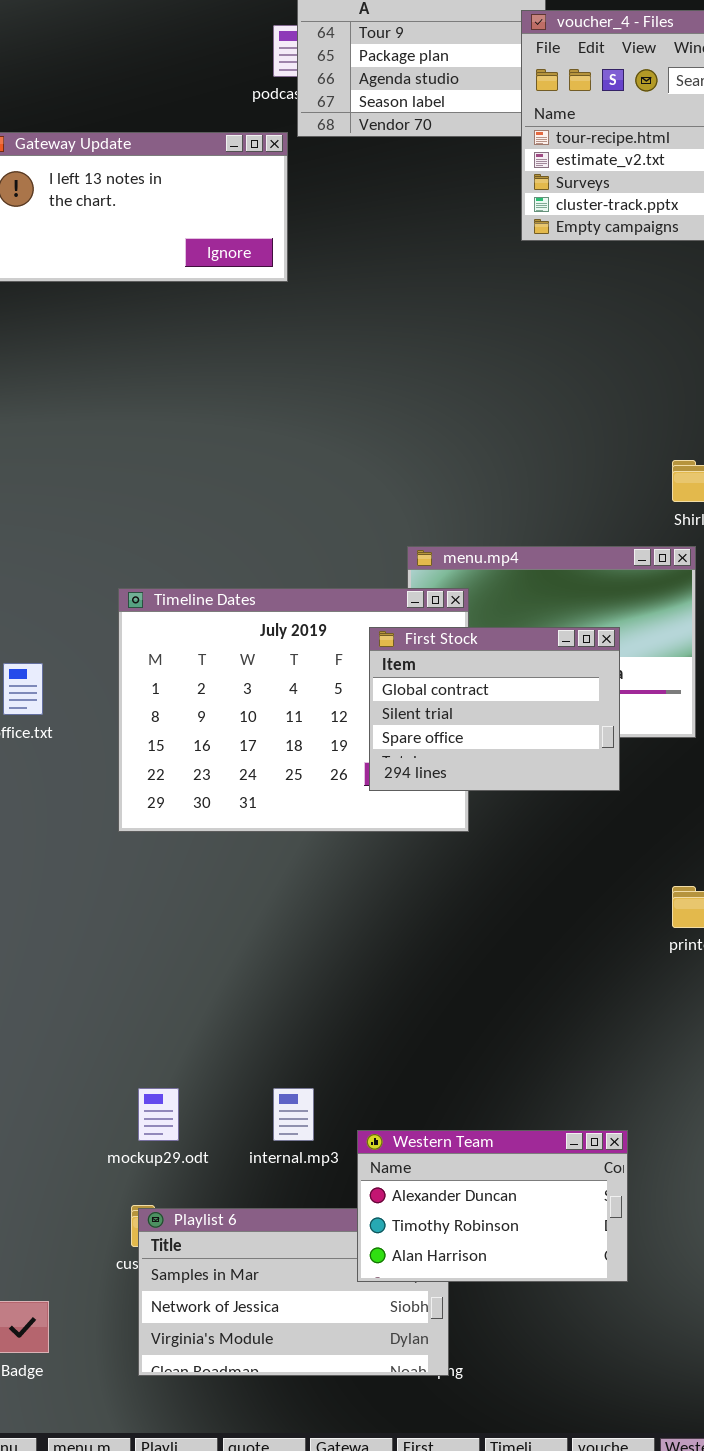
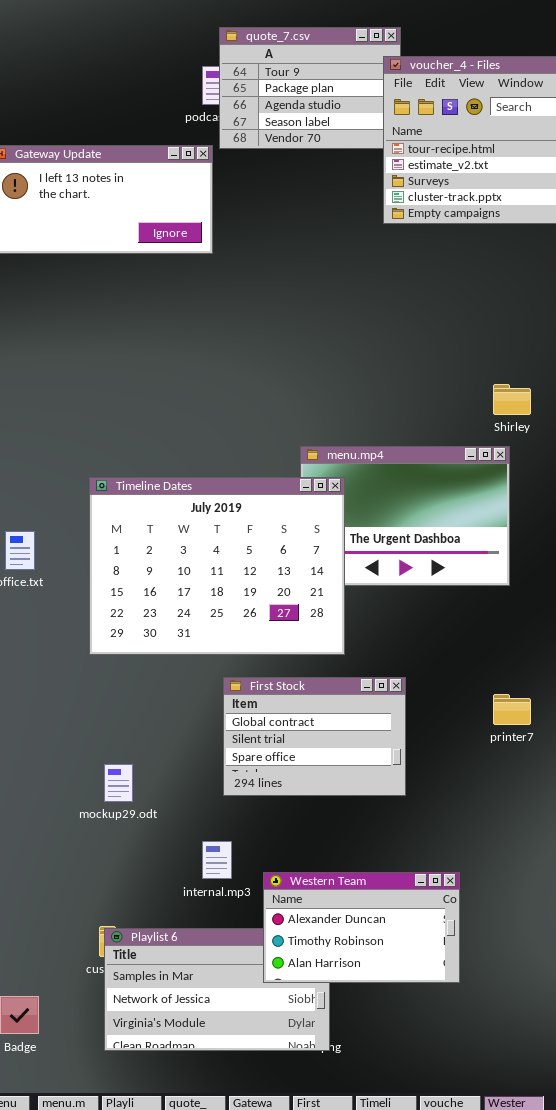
First Stock: [369,627,620,791] -> [223,677,406,796], moved
mockup29.odt: [138,1088,179,1141] -> [104,764,133,802], moved

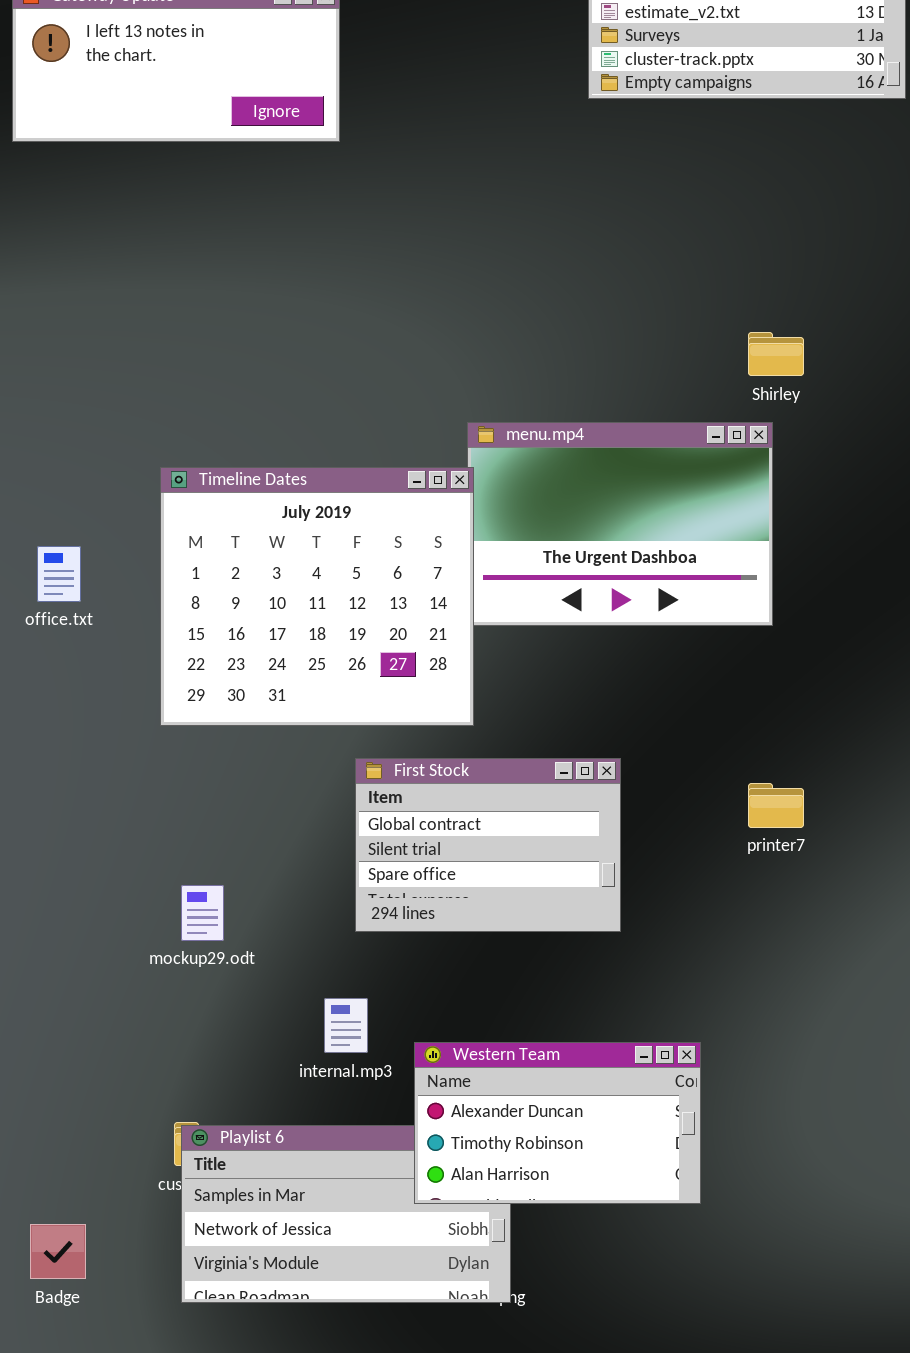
Timeline Dates: [89,477,345,655] -> [160,467,474,726], resized

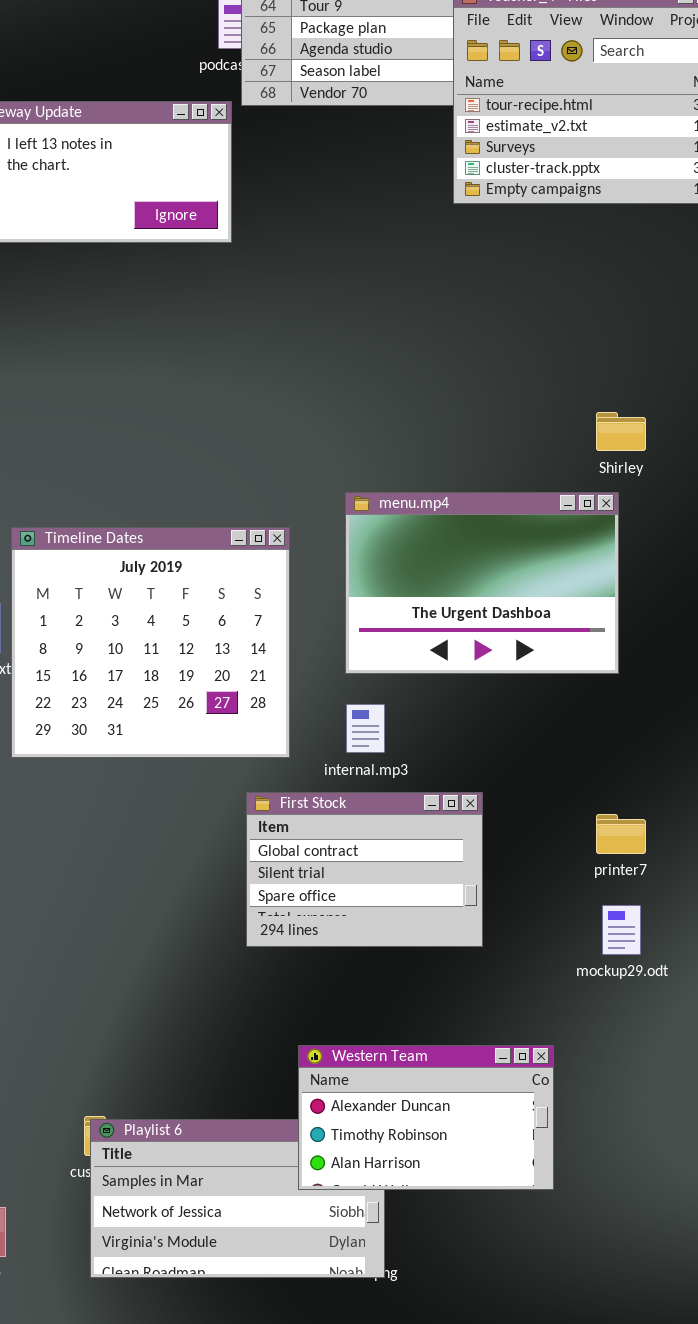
Timeline Dates: [160,467,474,726] -> [11,527,290,758], moved
mockup29.odt: [181,885,224,941] -> [602,905,641,955], moved
internal.mp3: [324,998,368,1053] -> [346,704,385,753], moved

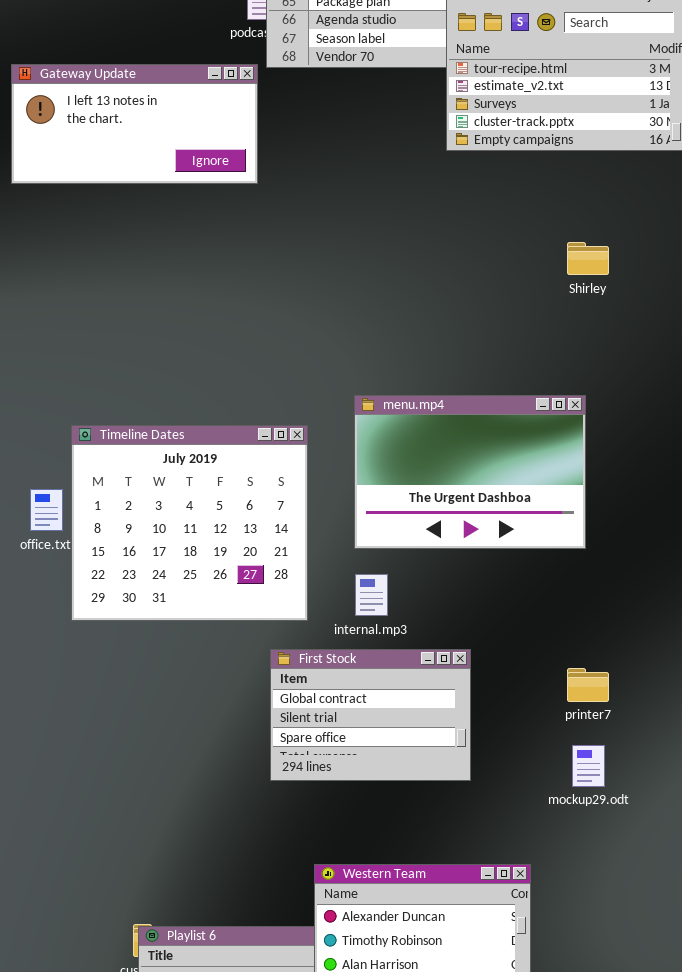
Shirley: [596,412,646,451] -> [567,242,609,275], moved

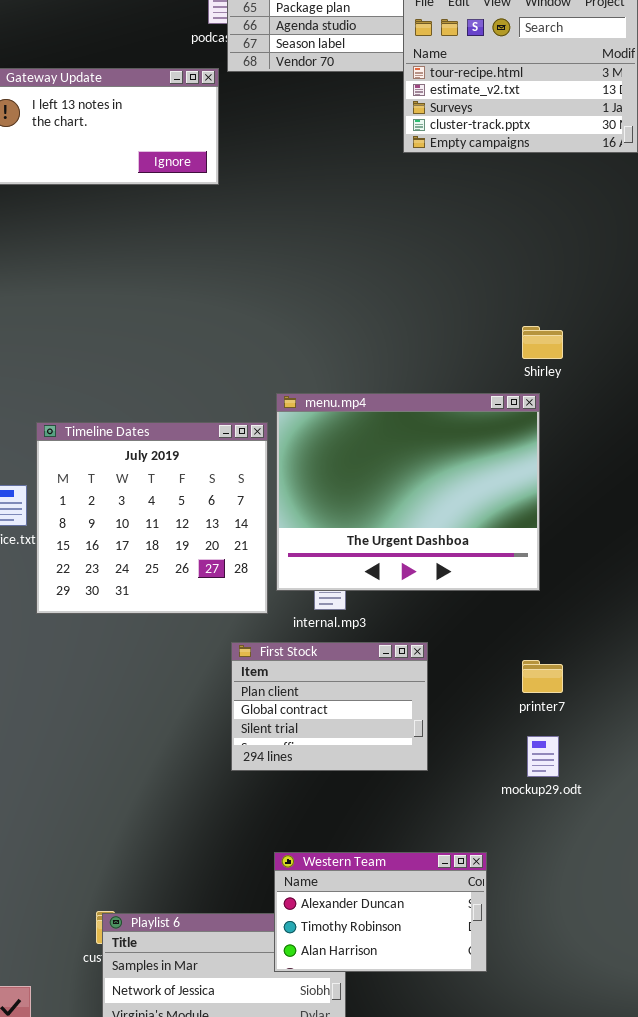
Shirley: [567,242,609,275] -> [522,326,563,359], moved
menu.mp4: [354,395,586,549] -> [276,393,540,591], resized
First Stock: [270,649,471,781] -> [231,642,428,771], scrolled up 1 row

